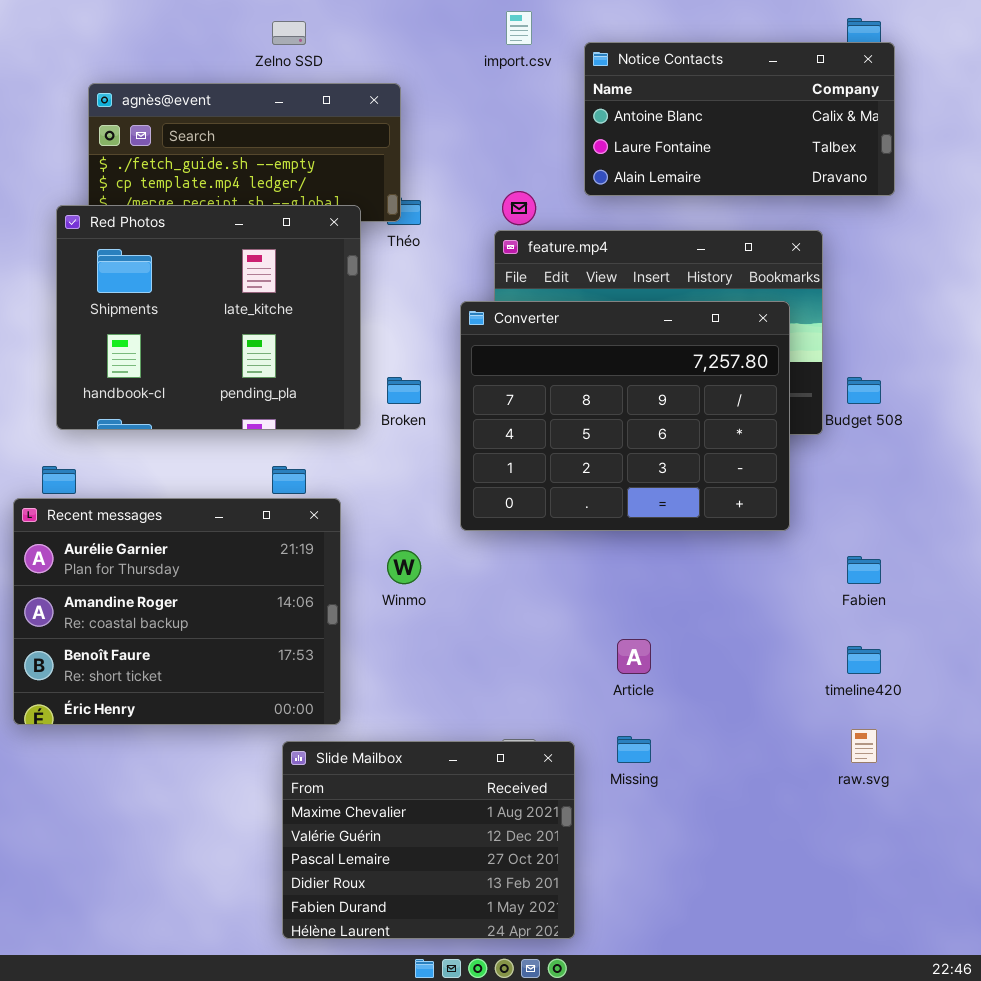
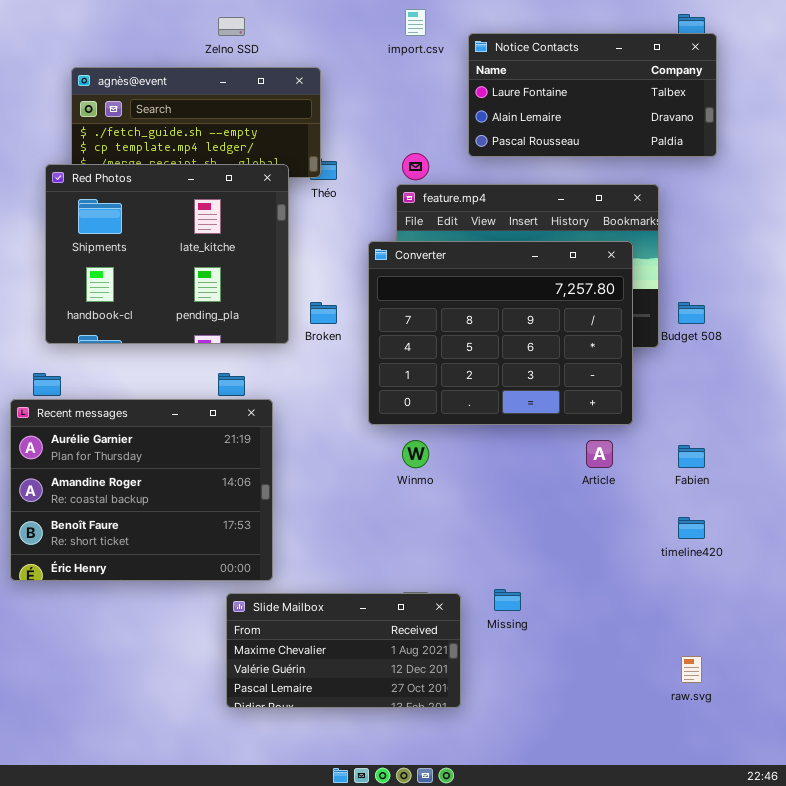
Notice Contacts: [584,42,895,196] -> [468,33,717,157], scrolled down 1 row
Winmo: [387,550,421,584] -> [402,440,429,468], moved
Article: [617,639,651,674] -> [586,440,613,468], moved
raw.svg: [851,729,877,763] -> [681,656,702,683], moved
Slide Mailbox: [282,741,575,939] -> [226,593,461,708], resized

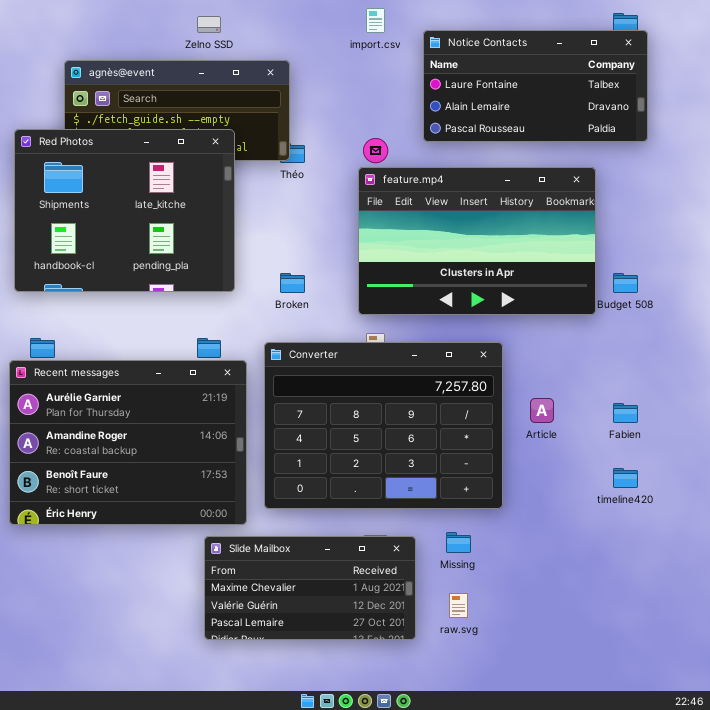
Red Photos: [45,164,289,344] -> [14,129,235,292], moved
Converter: [368,241,633,425] -> [264,342,503,509], moved
raw.svg: [681,656,702,683] -> [449,593,468,618], moved

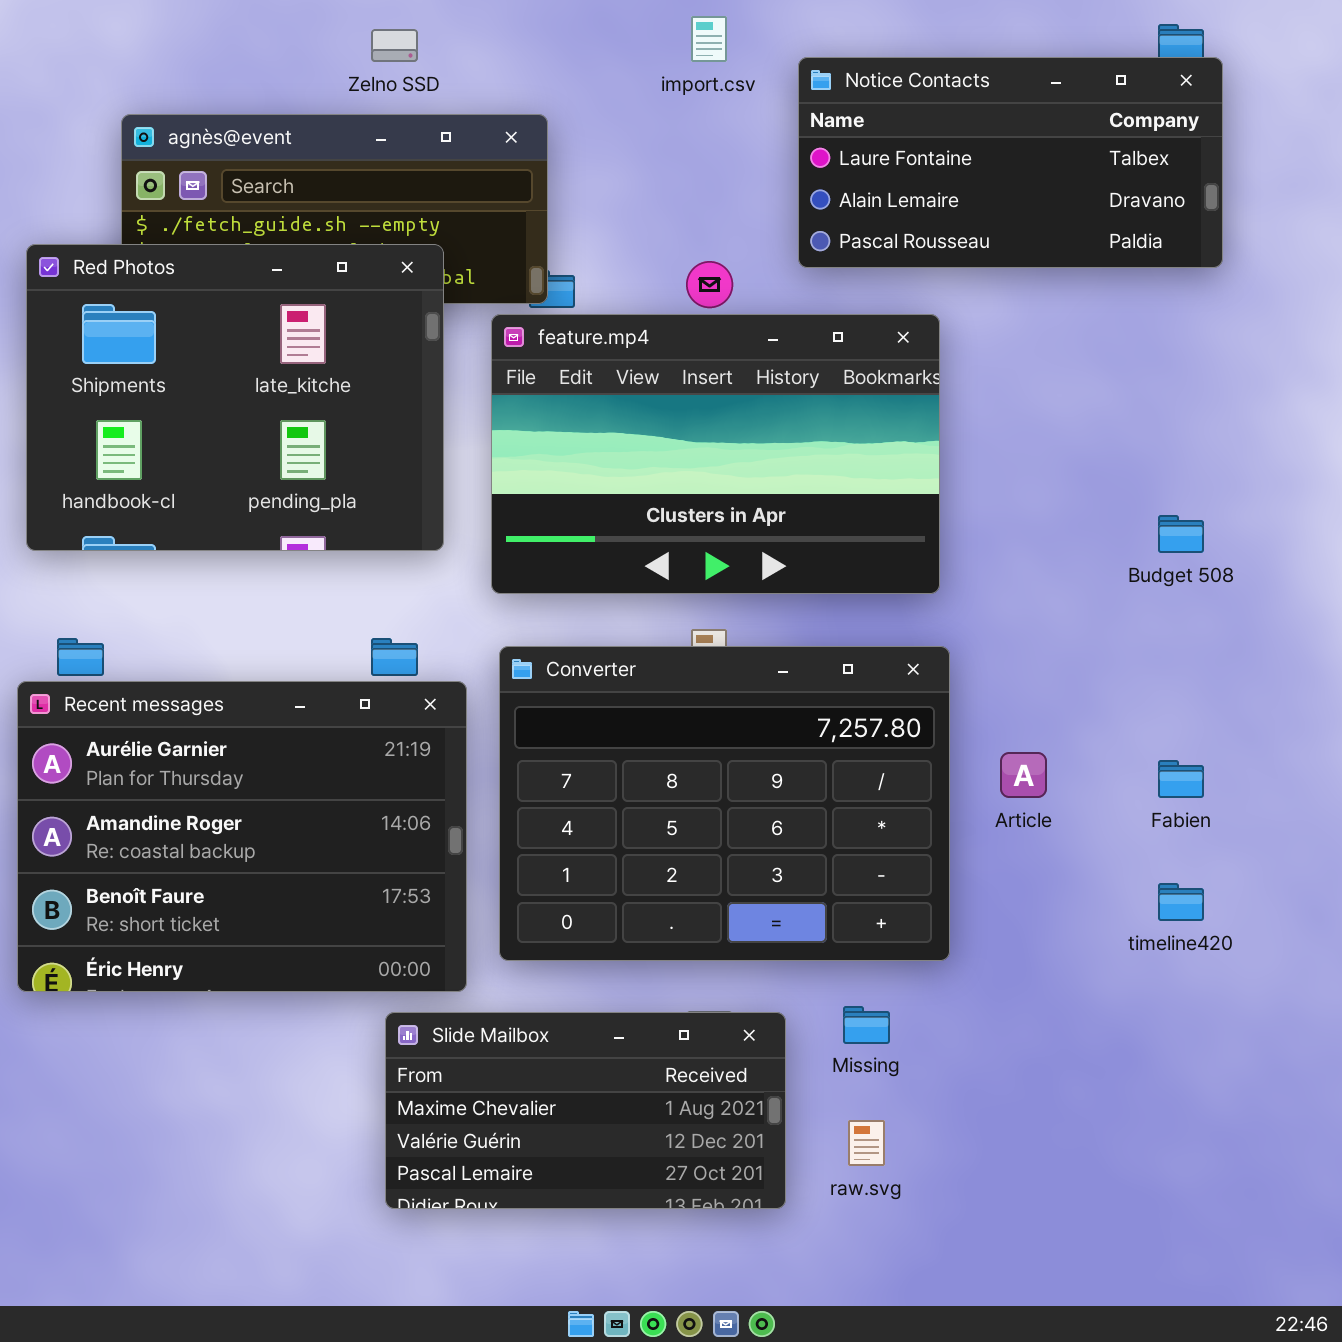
feature.mp4: [358,167,596,315] -> [491,314,940,594], moved

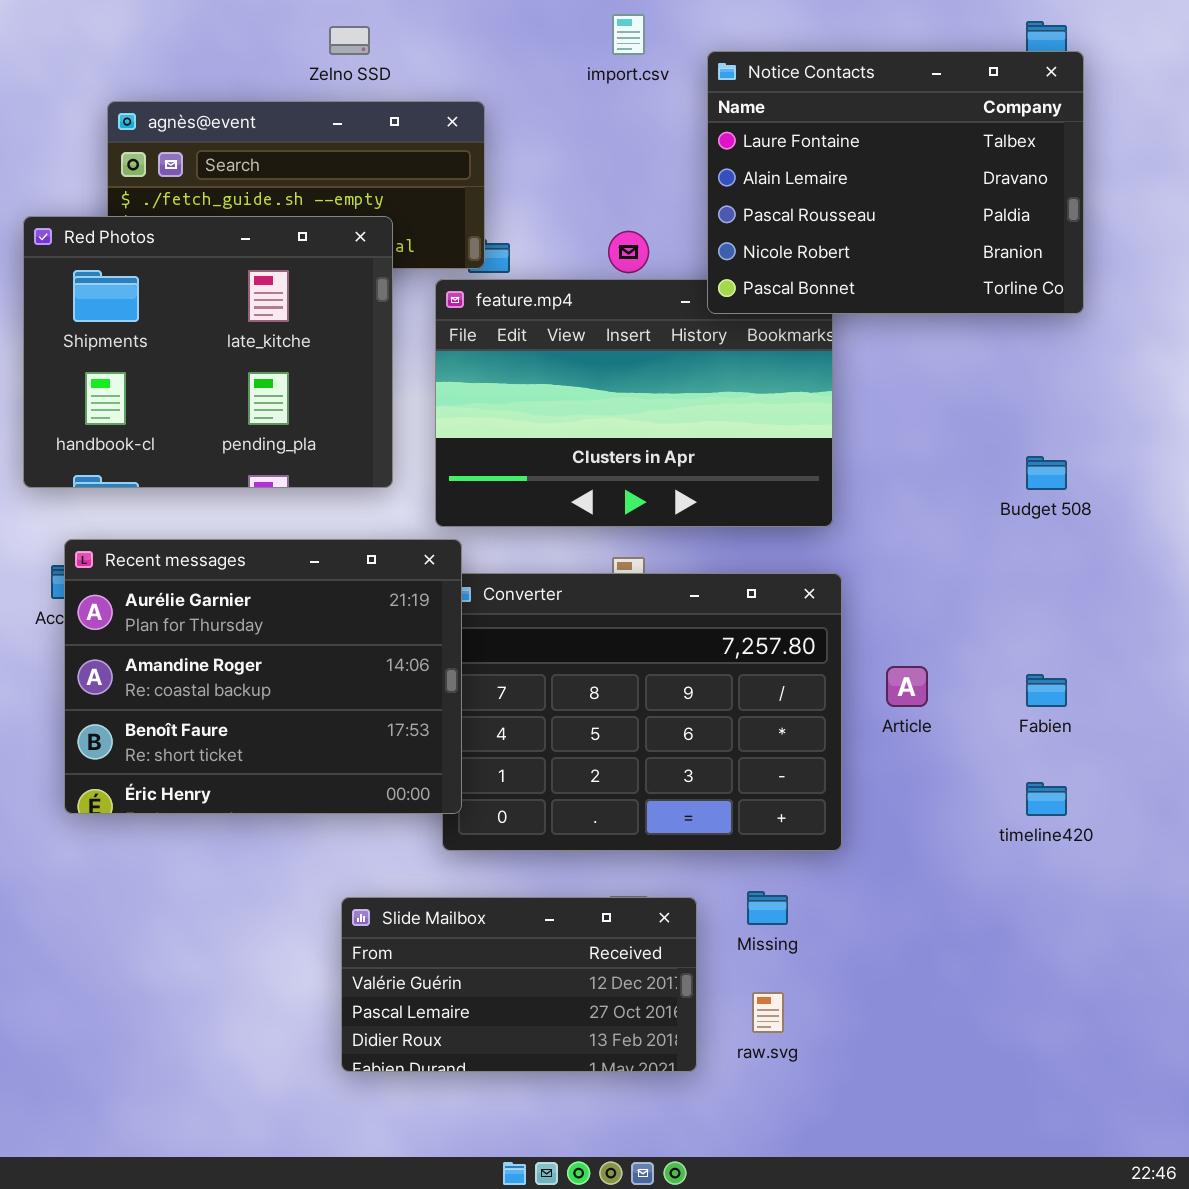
Notice Contacts: [798,57,1223,268] -> [707,51,1084,314], resized
Recent messages: [17,681,467,992] -> [64,539,462,814], moved
Slide Mailbox: [385,1012,786,1209] -> [341,897,697,1072], scrolled down 1 row

